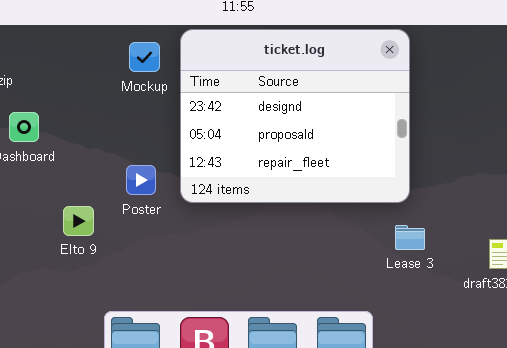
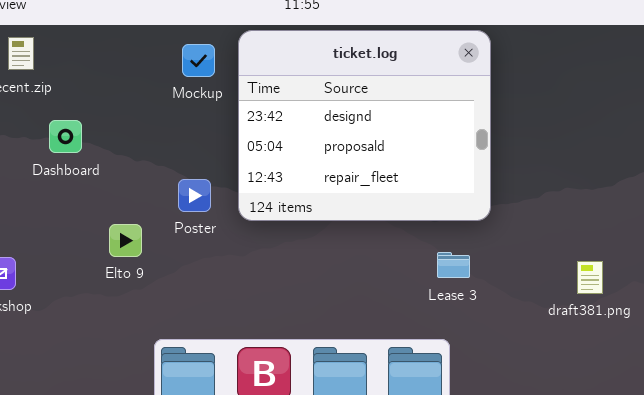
Lease 3: [395,225,425,250] -> [437,252,470,278], moved

